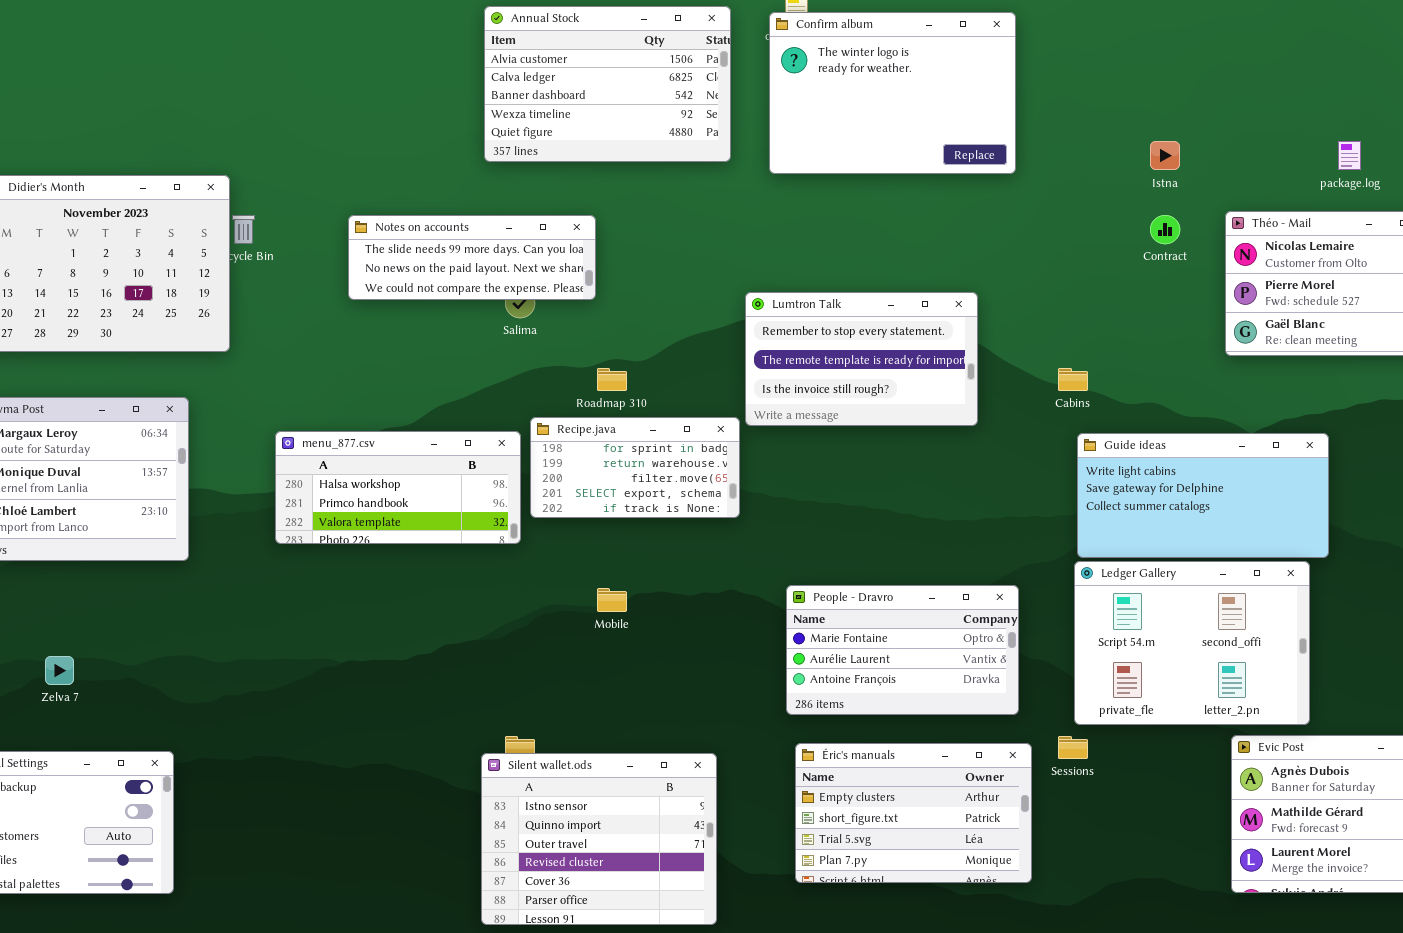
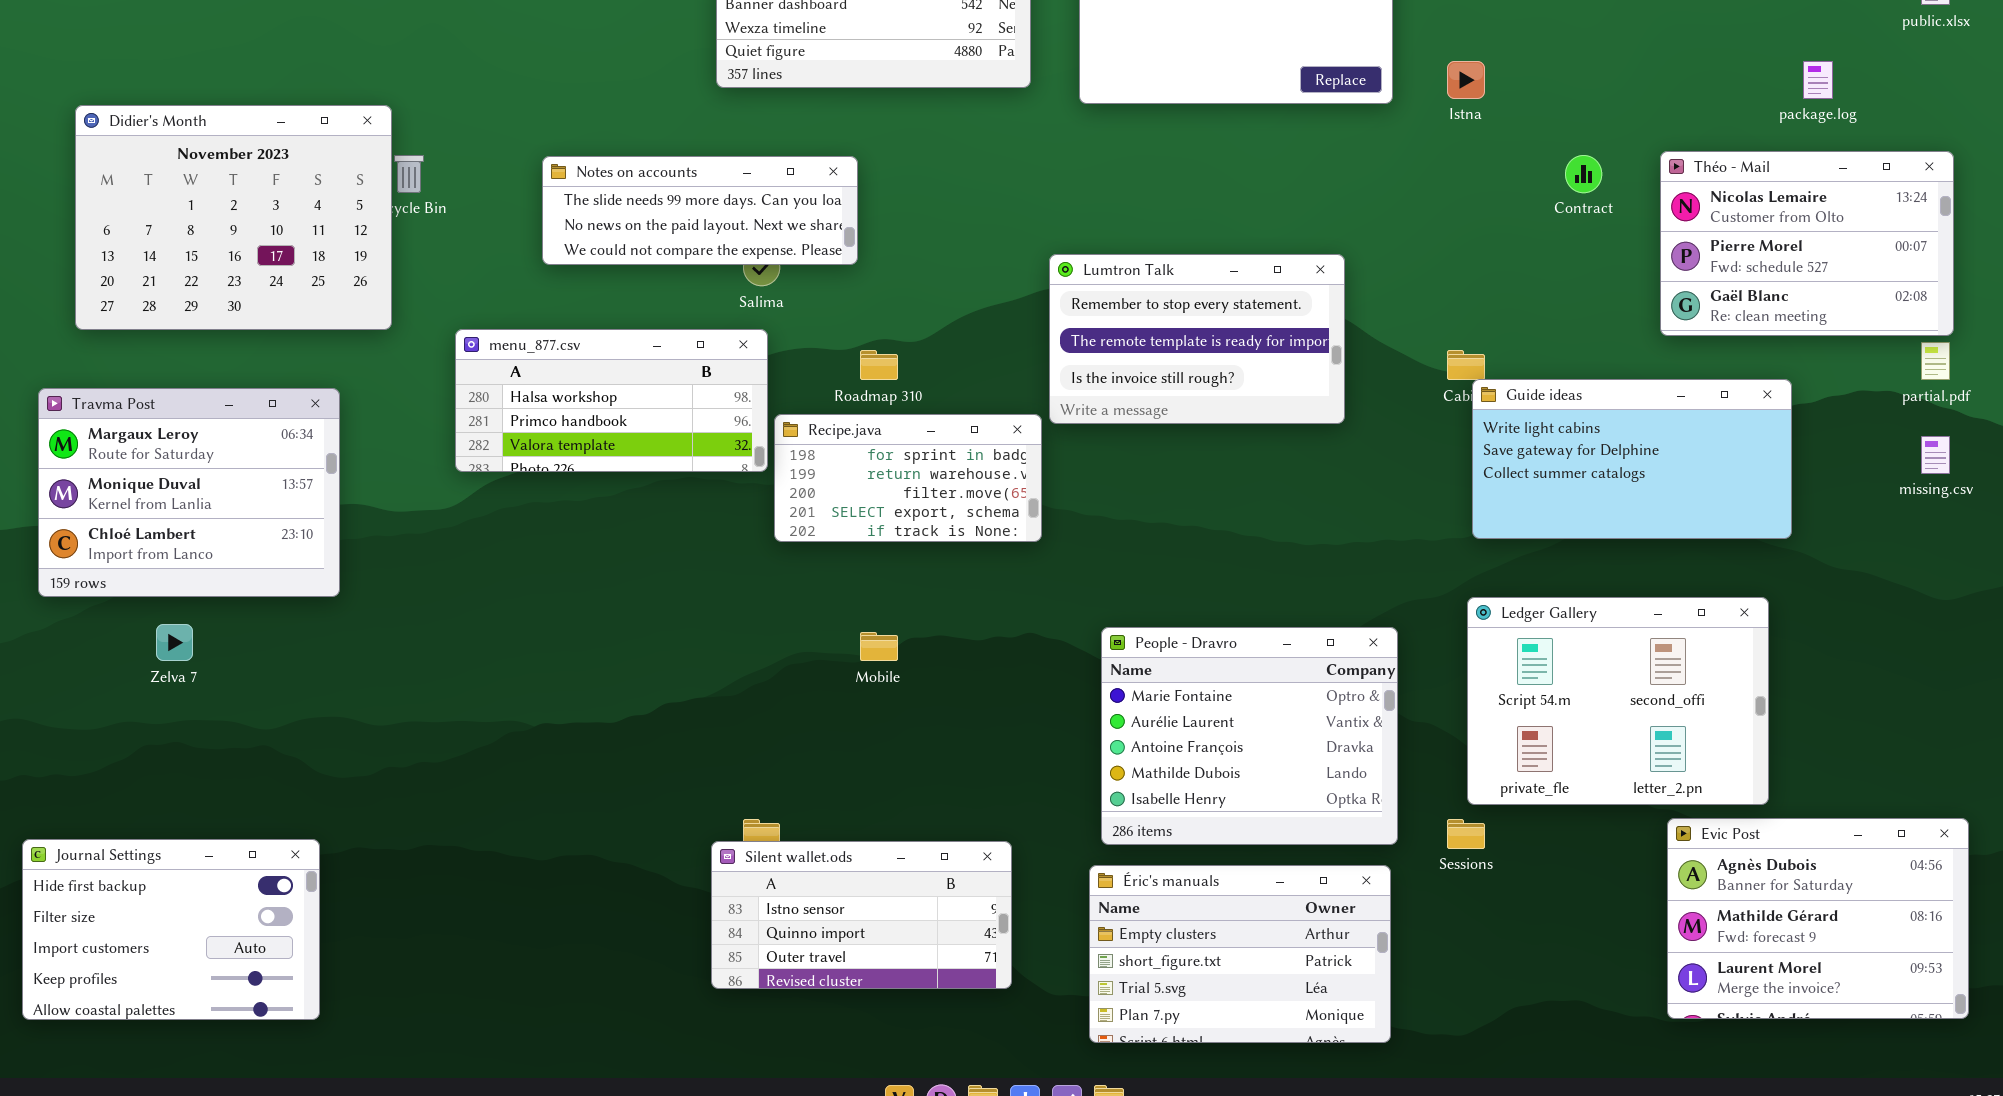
Istna: [1150,141,1180,170] -> [1447,61,1485,99], moved
menu_877.csv: [275,431,521,544] -> [455,329,768,472], moved
Guide ideas: [1077,433,1329,558] -> [1472,379,1792,539], moved
People - Dravro: [786,585,1019,715] -> [1101,627,1398,845], resized
Zelva 7: [45,656,74,685] -> [156,624,193,661], moved
Éric's manuals: [795,743,1032,883] -> [1089,865,1391,1043], moved
Silent wallet.ods: [481,753,717,925] -> [711,841,1012,989], resized

